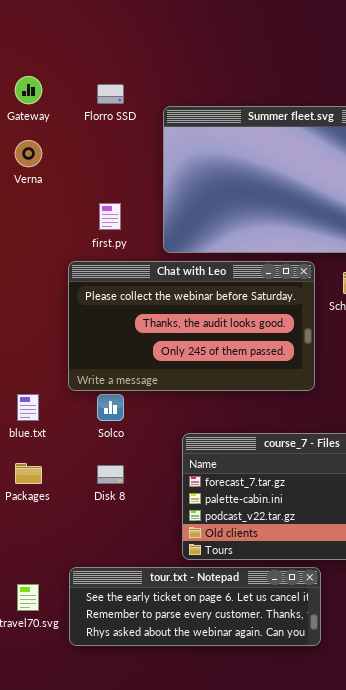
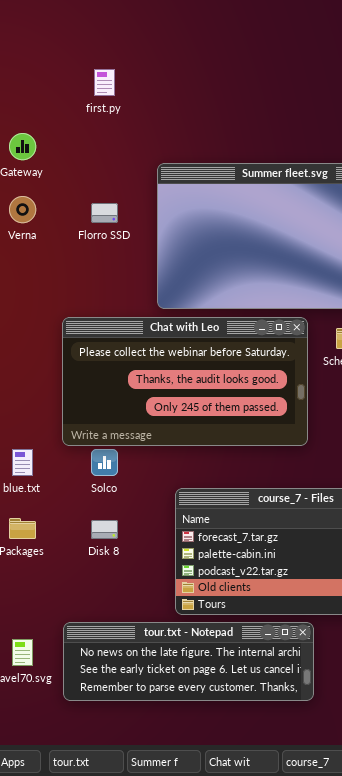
Florro SSD: [97,84,124,104] -> [91,203,118,223], moved
first.py: [99,203,121,230] -> [94,69,115,96], moved
tour.txt - Notepad: [69,567,321,646] -> [63,622,314,701], scrolled up 1 row

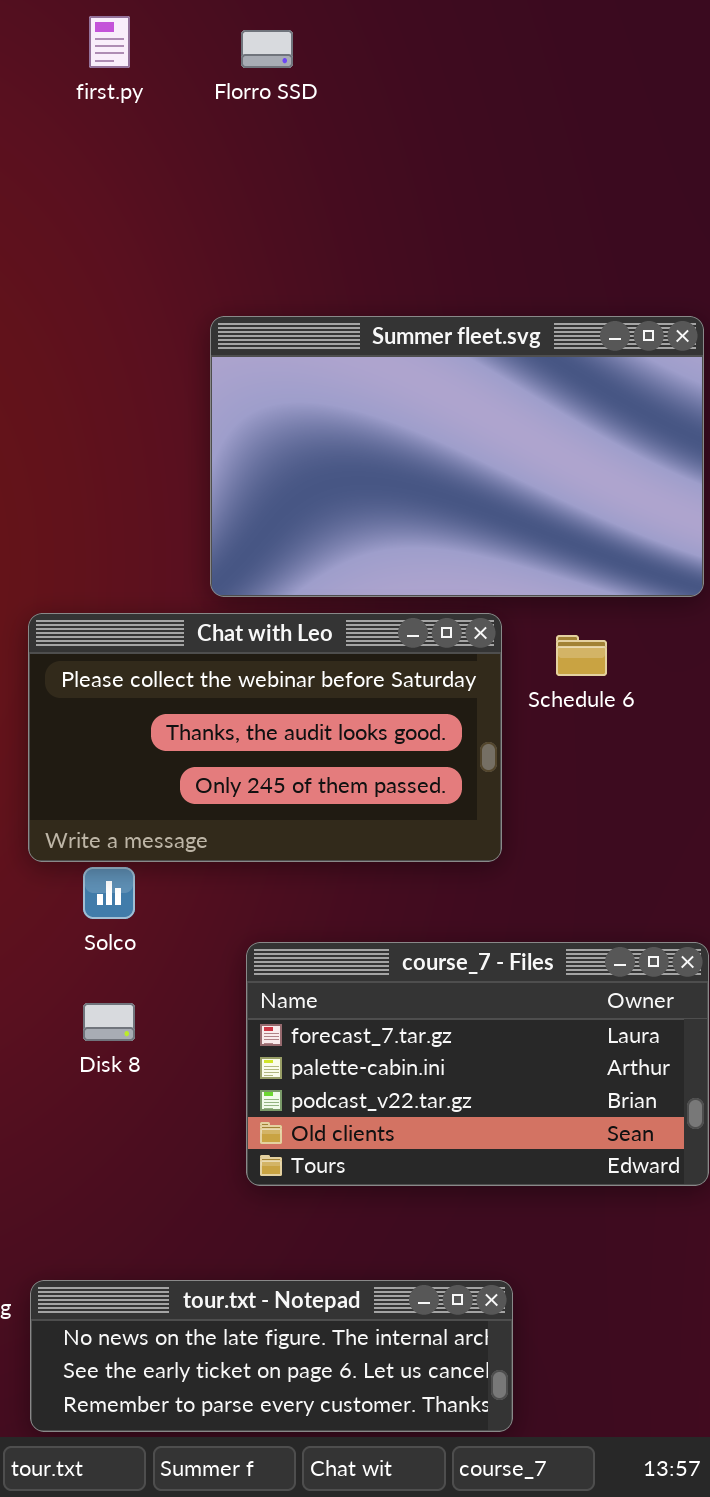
first.py: [94,69,115,96] -> [89,16,130,68], moved
Florro SSD: [91,203,118,223] -> [241,30,293,68], moved
tour.txt - Notepad: [63,622,314,701] -> [30,1280,513,1432], moved

